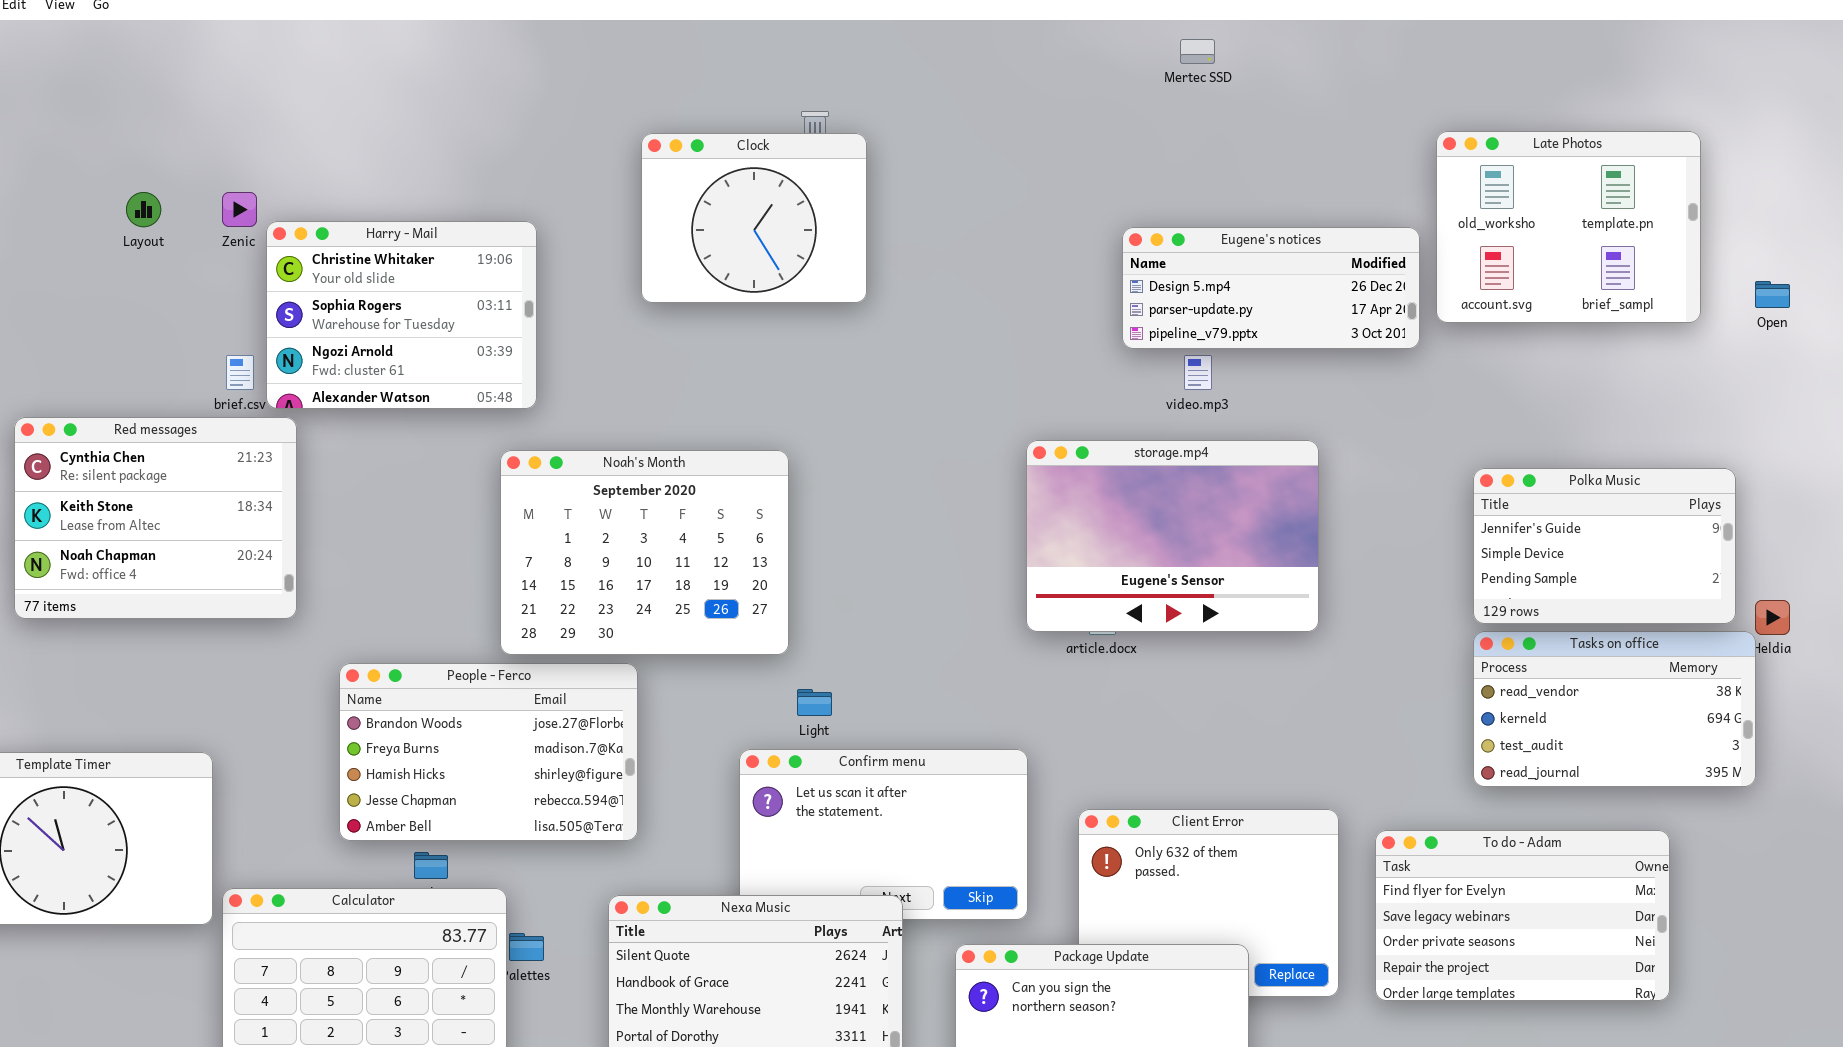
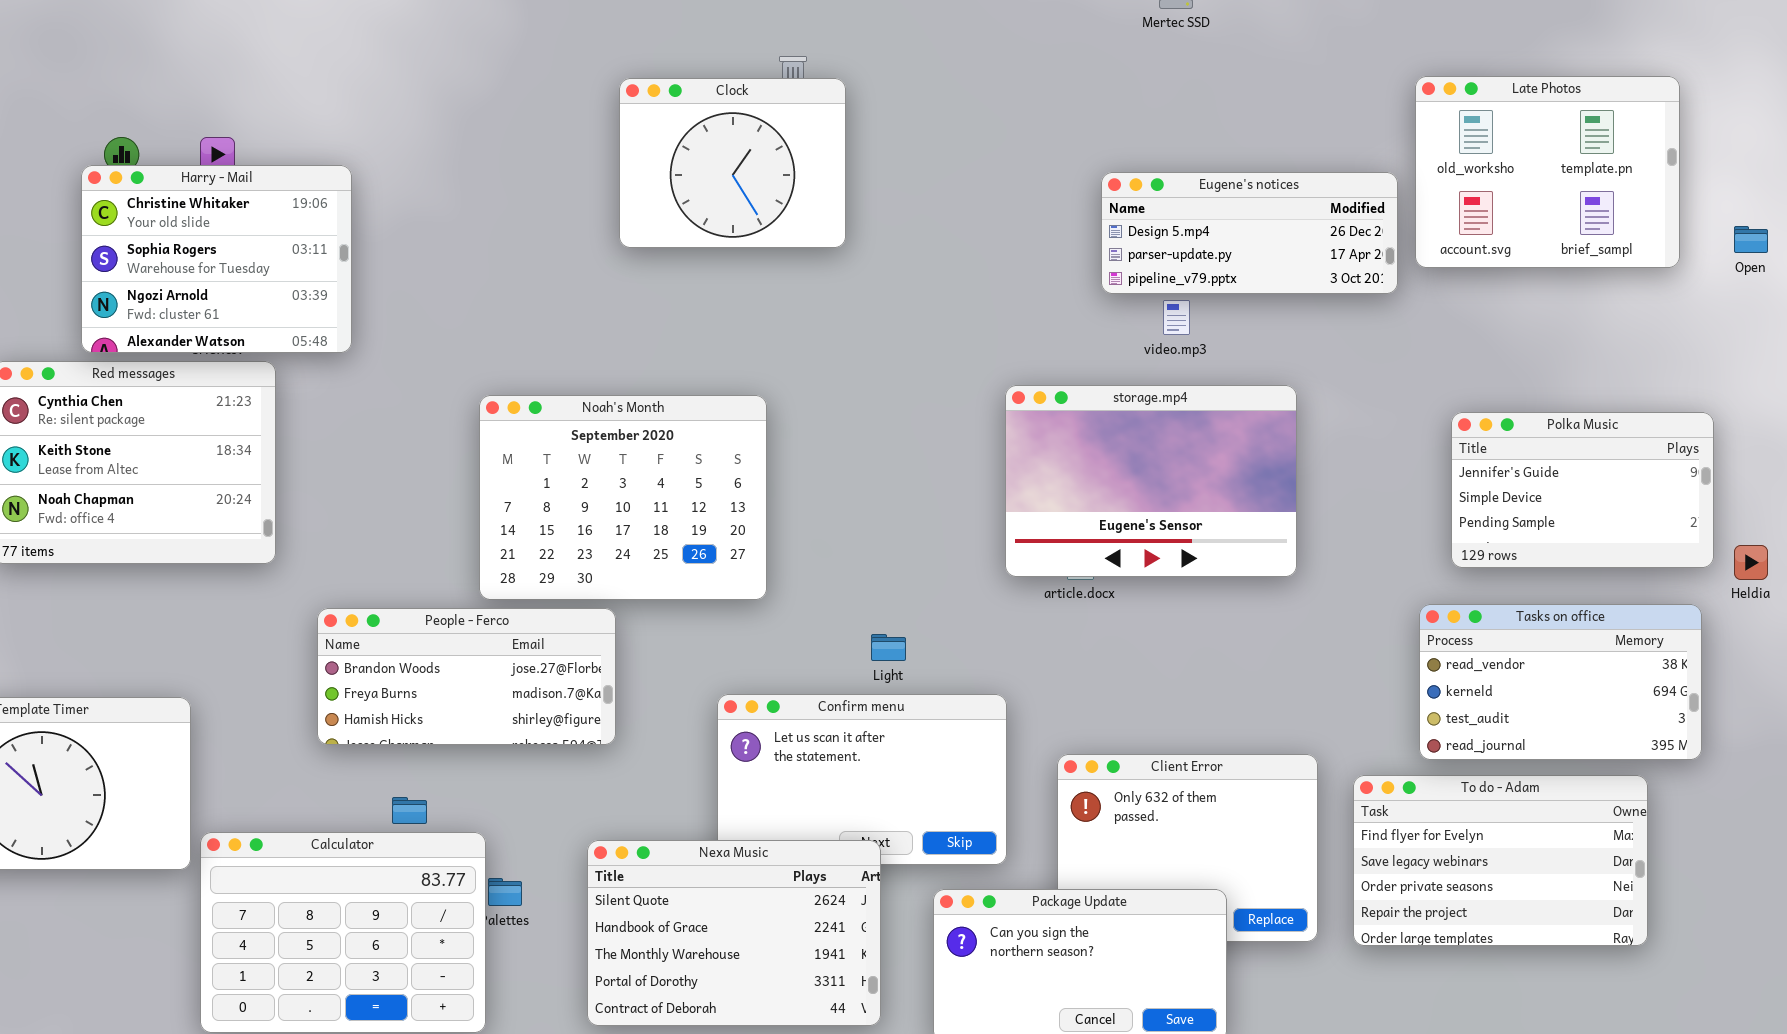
Harry - Mail: [266,221,537,409] -> [81,165,352,353], moved
Tasks on office: [1473,631,1756,787] -> [1419,604,1702,760], moved
People - Ferco: [339,663,638,841] -> [317,608,616,745], resized
Light: [797,689,832,716] -> [871,634,906,661], moved

